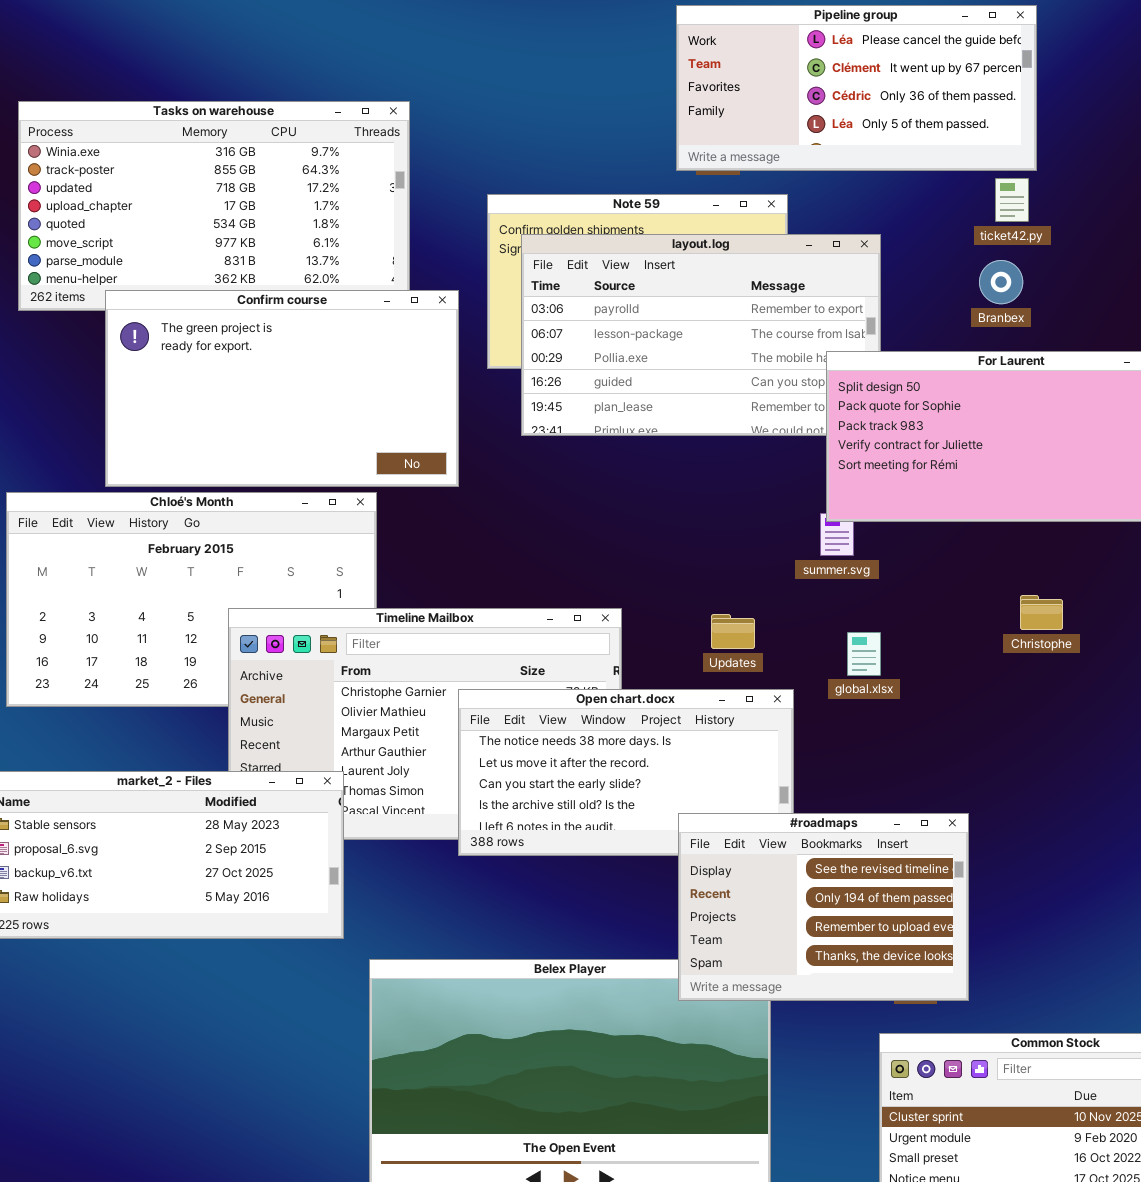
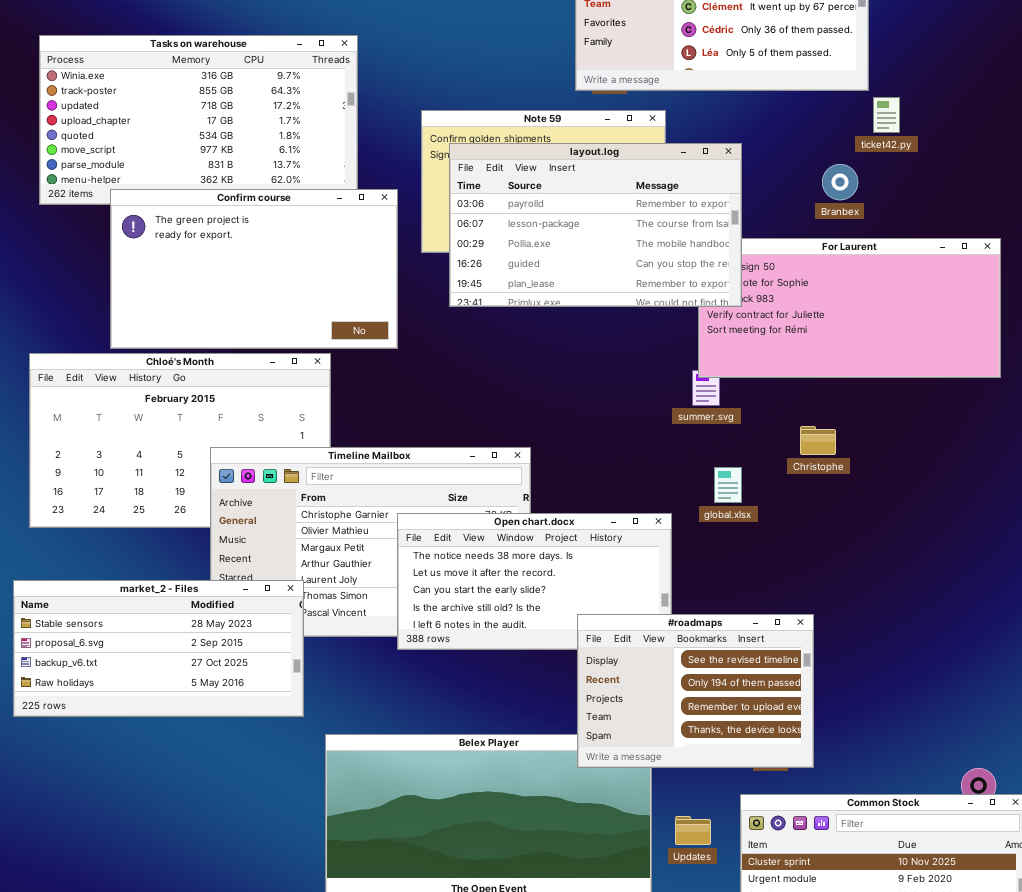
ticket42.py: [995,178,1029,222] -> [873,97,900,133], moved
layout.log: [521,234,881,436] -> [449,143,742,307], raised
Christophe: [1020,595,1063,630] -> [800,426,836,455], moved
Updates: [711,614,755,649] -> [675,816,711,845], moved

